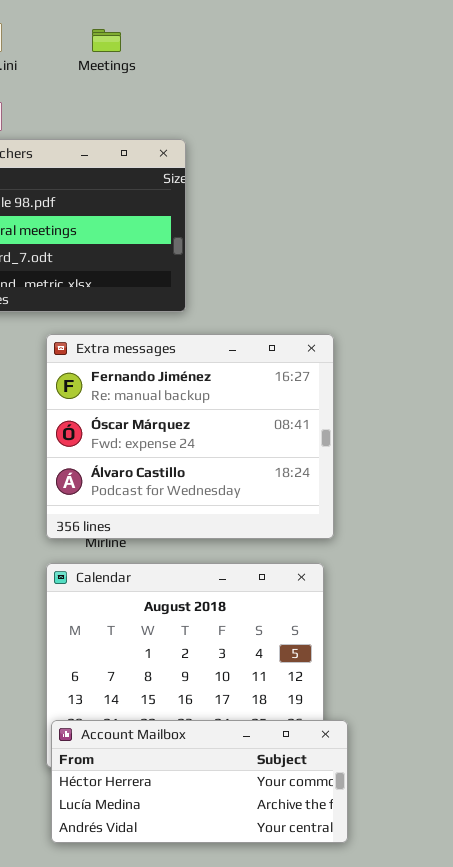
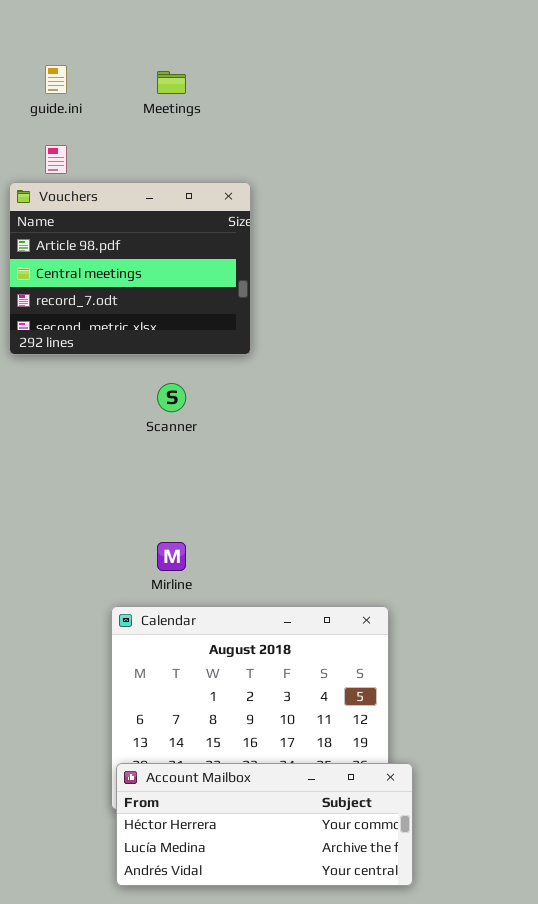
Extra messages: [46,334,334,539] -> none, closed

